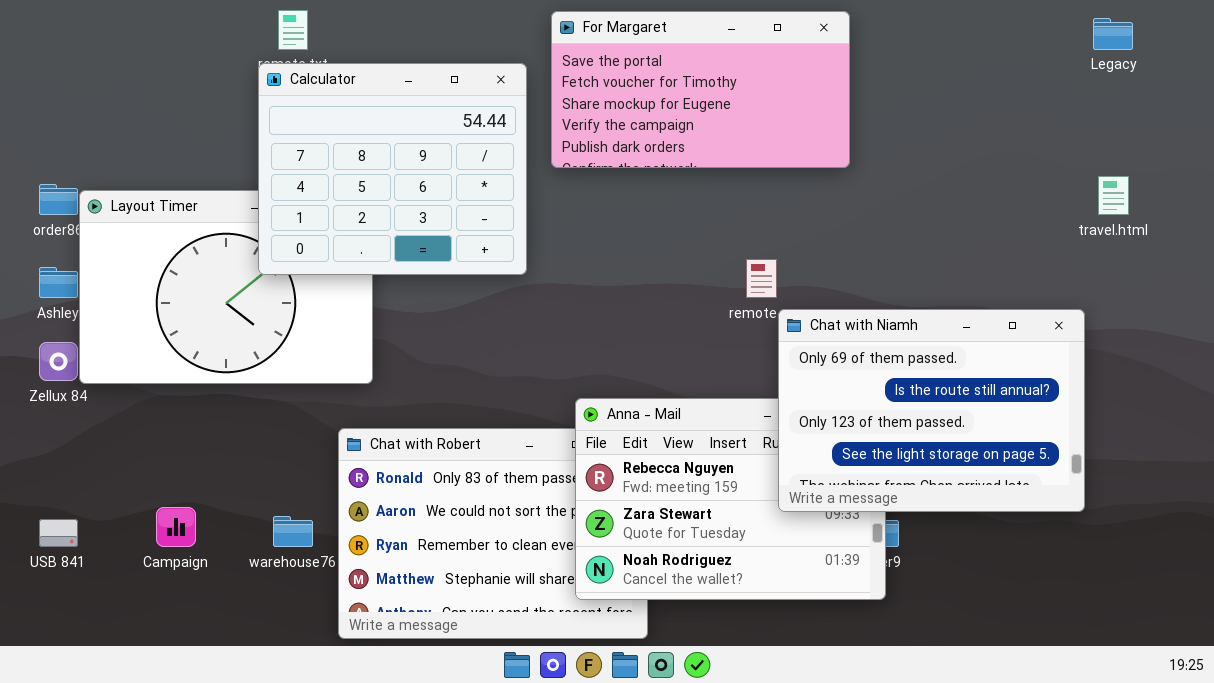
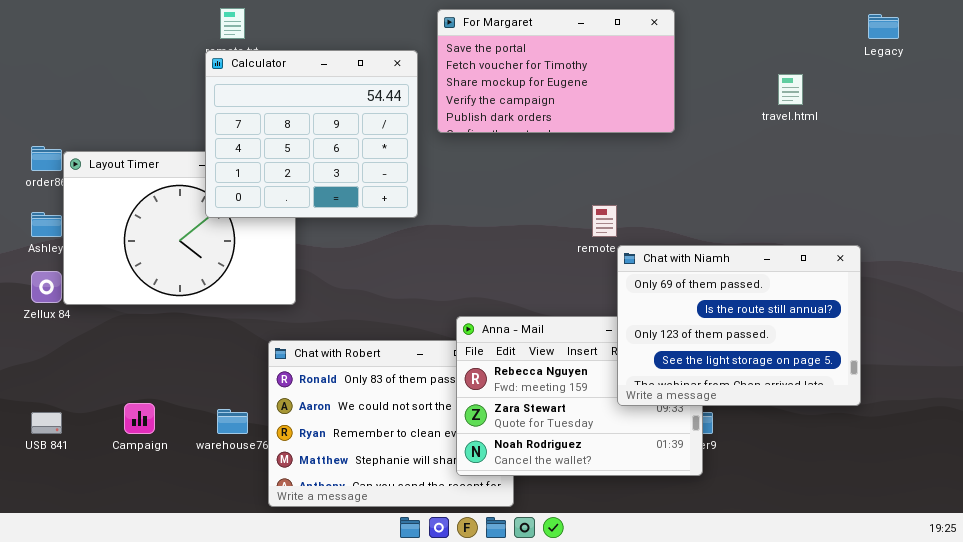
travel.html: [1098,176,1129,215] -> [778,74,803,105], moved

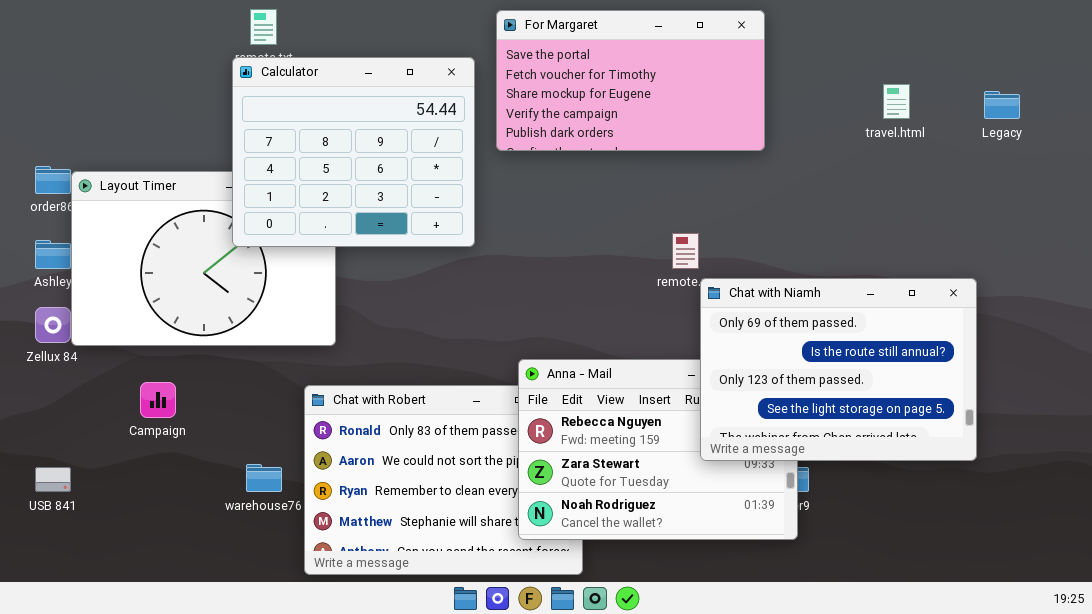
Legacy: [868,14,899,39] -> [984,91,1020,119], moved
Campaign: [124,403,155,434] -> [140,382,176,418], moved

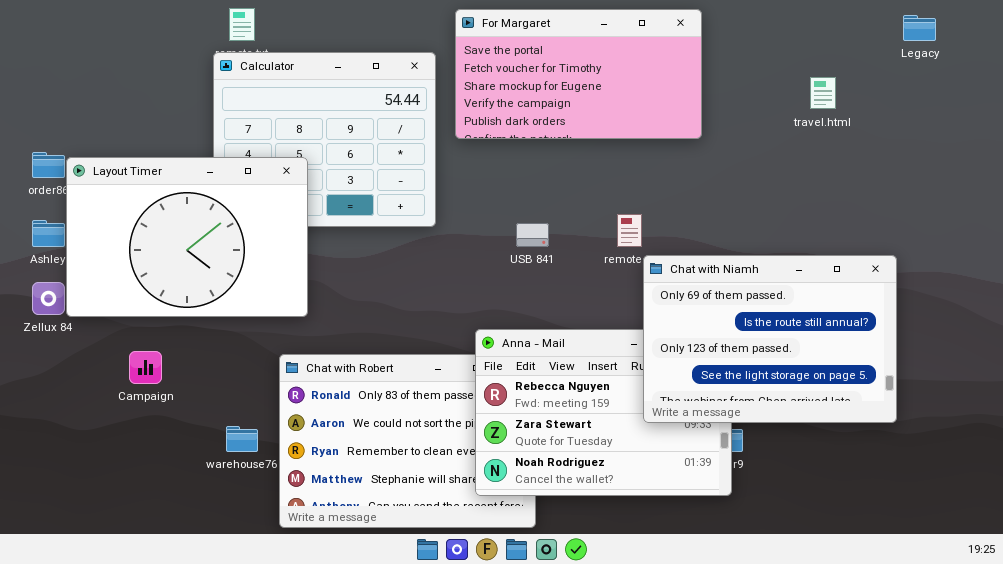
Legacy: [984,91,1020,119] -> [903,15,936,41], moved
Layout Timer: [71,171,336,346] -> [66,157,308,317], raised
USB 841: [35,467,71,492] -> [516,223,549,247], moved

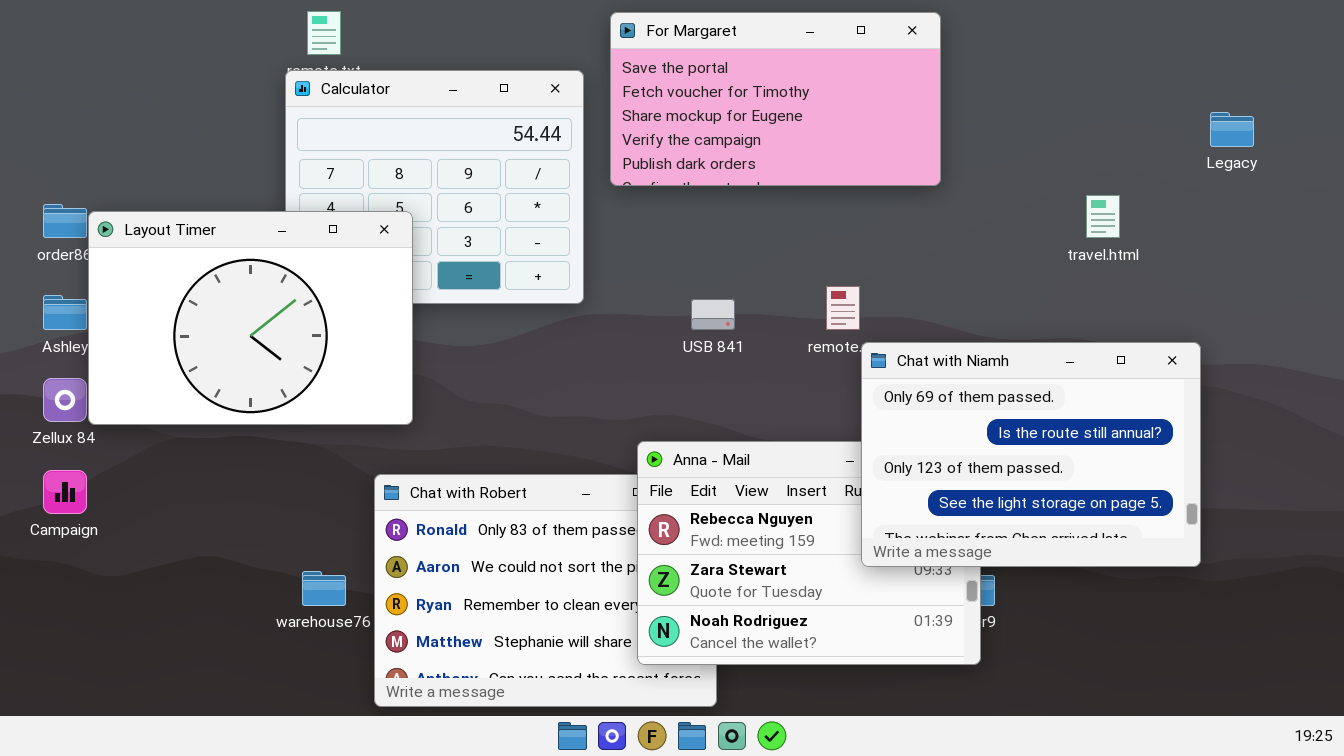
Legacy: [903,15,936,41] -> [1210,112,1254,147], moved
travel.html: [810,77,836,109] -> [1086,195,1120,238], moved
Campaign: [129,351,162,384] -> [43,470,87,514], moved

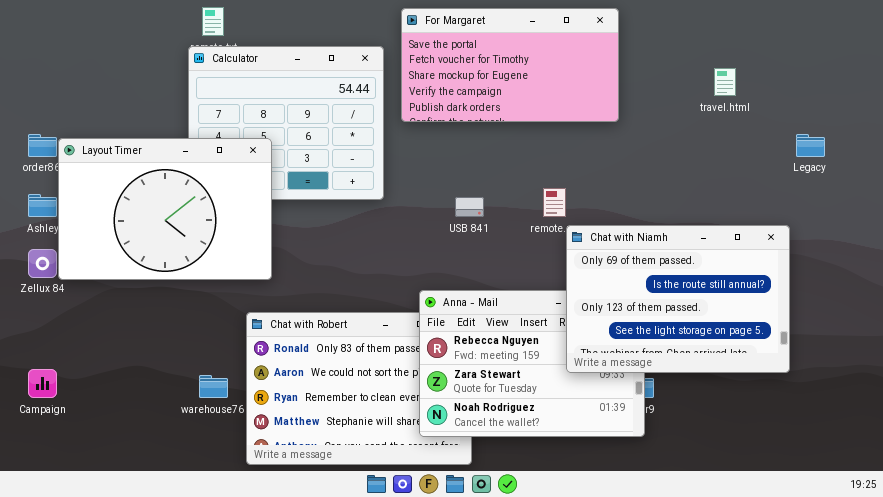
Legacy: [1210,112,1254,147] -> [796,134,825,157], moved
travel.html: [1086,195,1120,238] -> [714,68,736,96], moved
Campaign: [43,470,87,514] -> [28,369,57,398], moved

